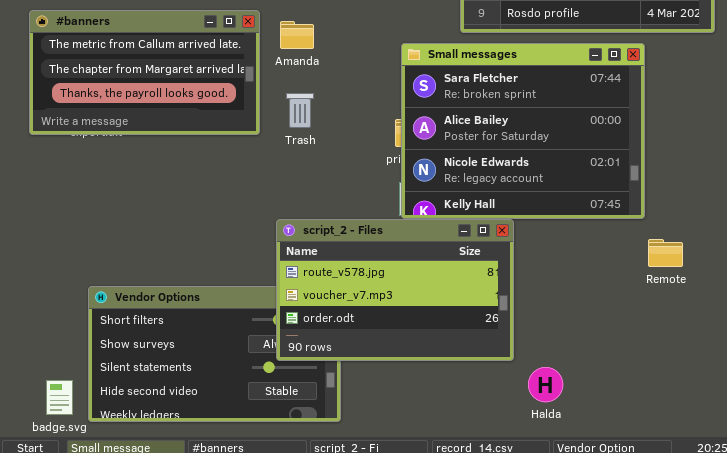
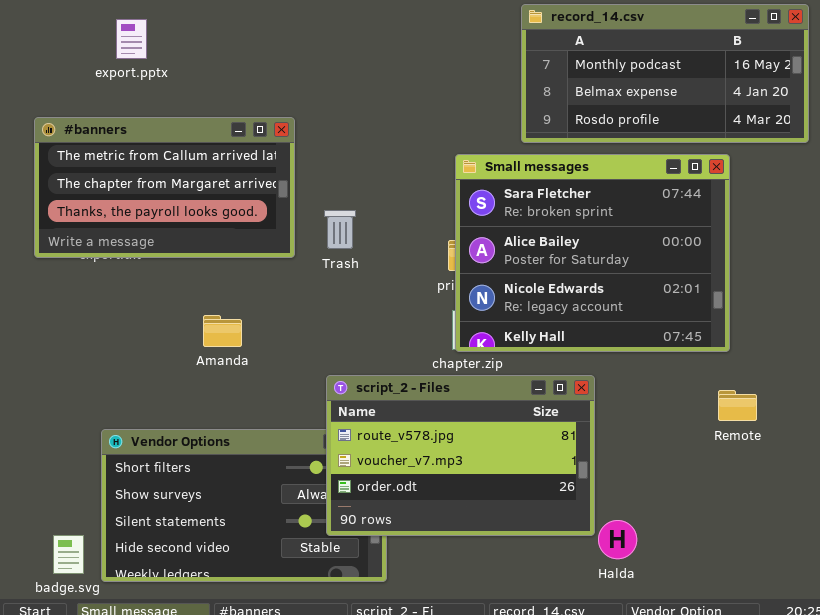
Amanda: [280,21,314,49] -> [203,315,242,347], moved
script_2 - Files: [276,219,514,361] -> [326,375,595,536], moved
Remote: [648,239,683,267] -> [718,390,757,421], moved

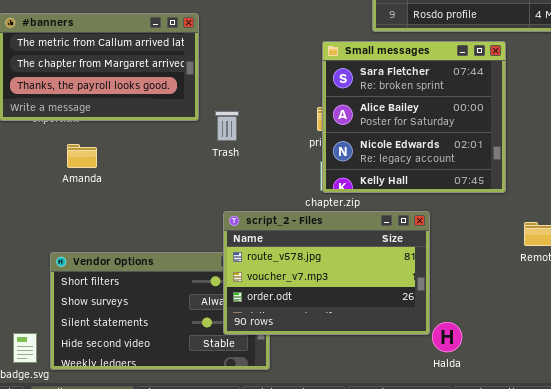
Small messages: [455,154,730,352] -> [322,41,506,193], resized
Trash: [324,210,356,249] -> [215,111,239,141], moved
Amanda: [203,315,242,347] -> [67,144,97,168], moved

